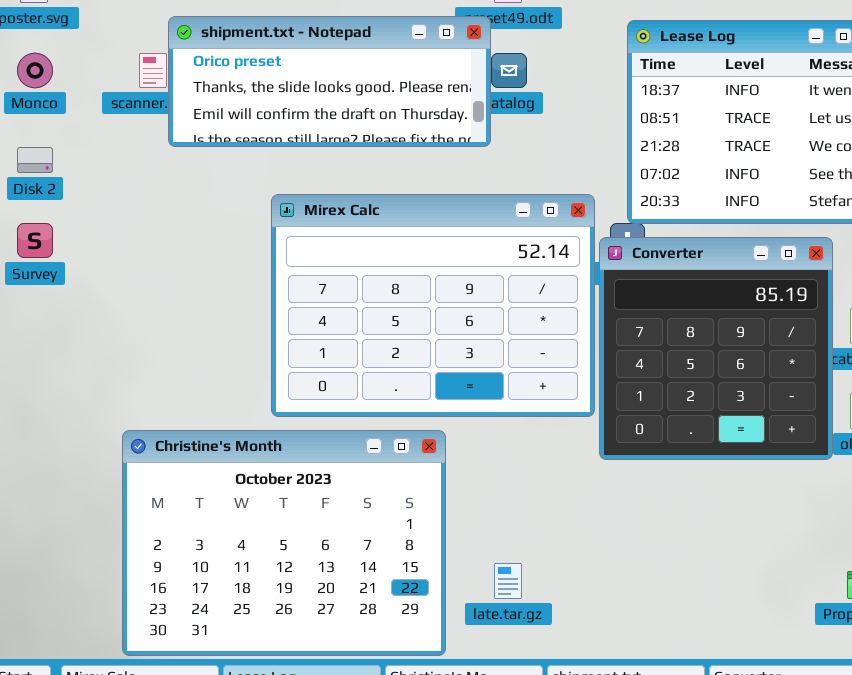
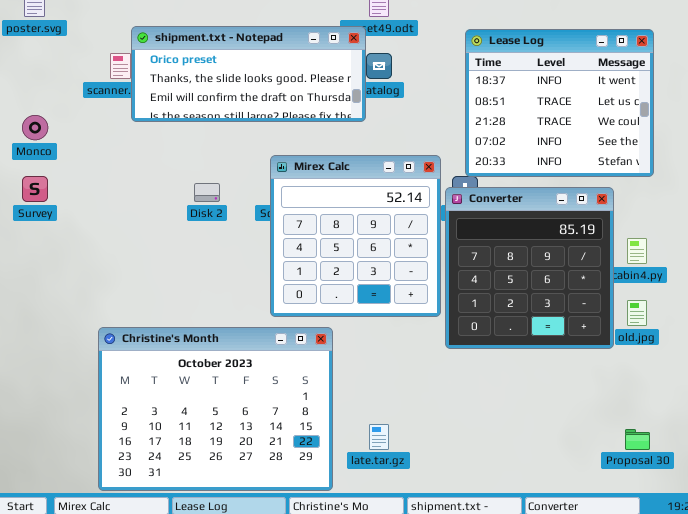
Monco: [17,53,53,88] -> [22,115,48,140], moved
Disk 2: [17,147,53,173] -> [194,183,220,202], moved
Mirex Calc: [271,194,595,417] -> [270,155,441,317], resized

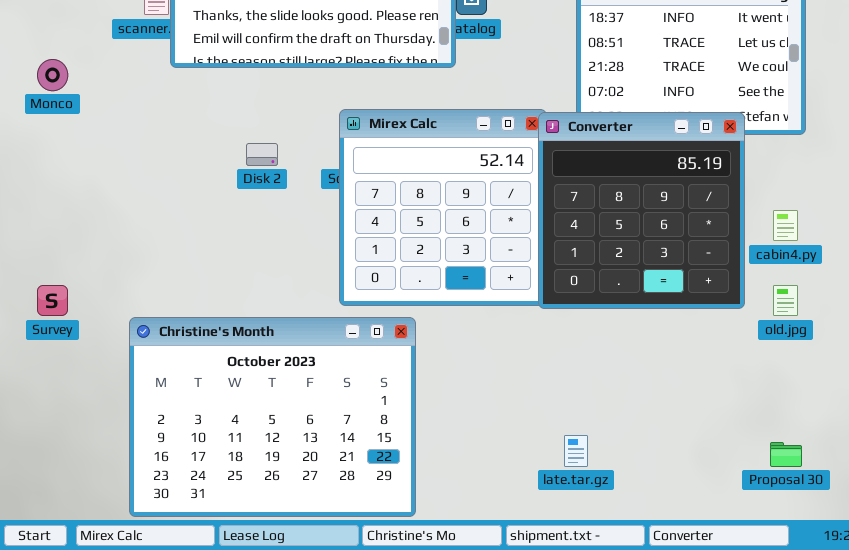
Survey: [22,176,48,202] -> [37,285,68,316], moved
Converter: [445,187,614,349] -> [538,112,745,309], moved
late.tar.gz: [369,424,389,450] -> [564,435,588,467], moved

